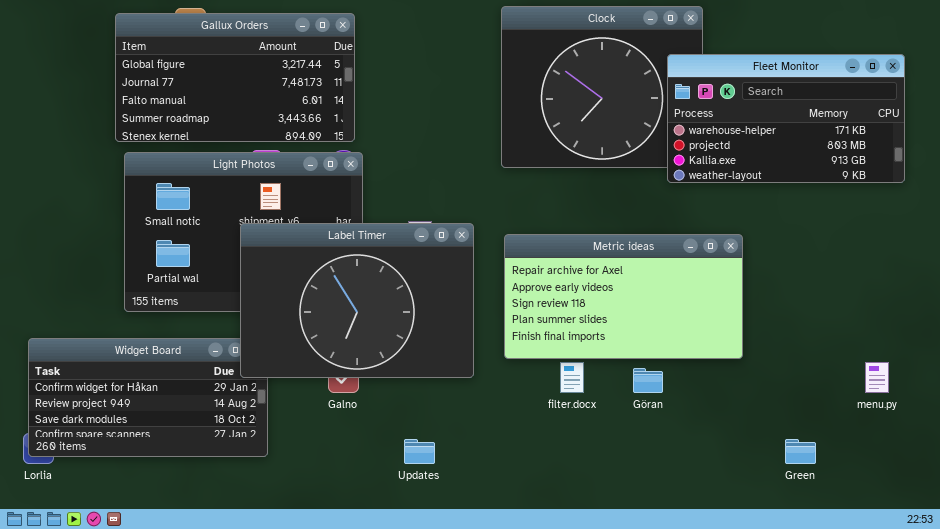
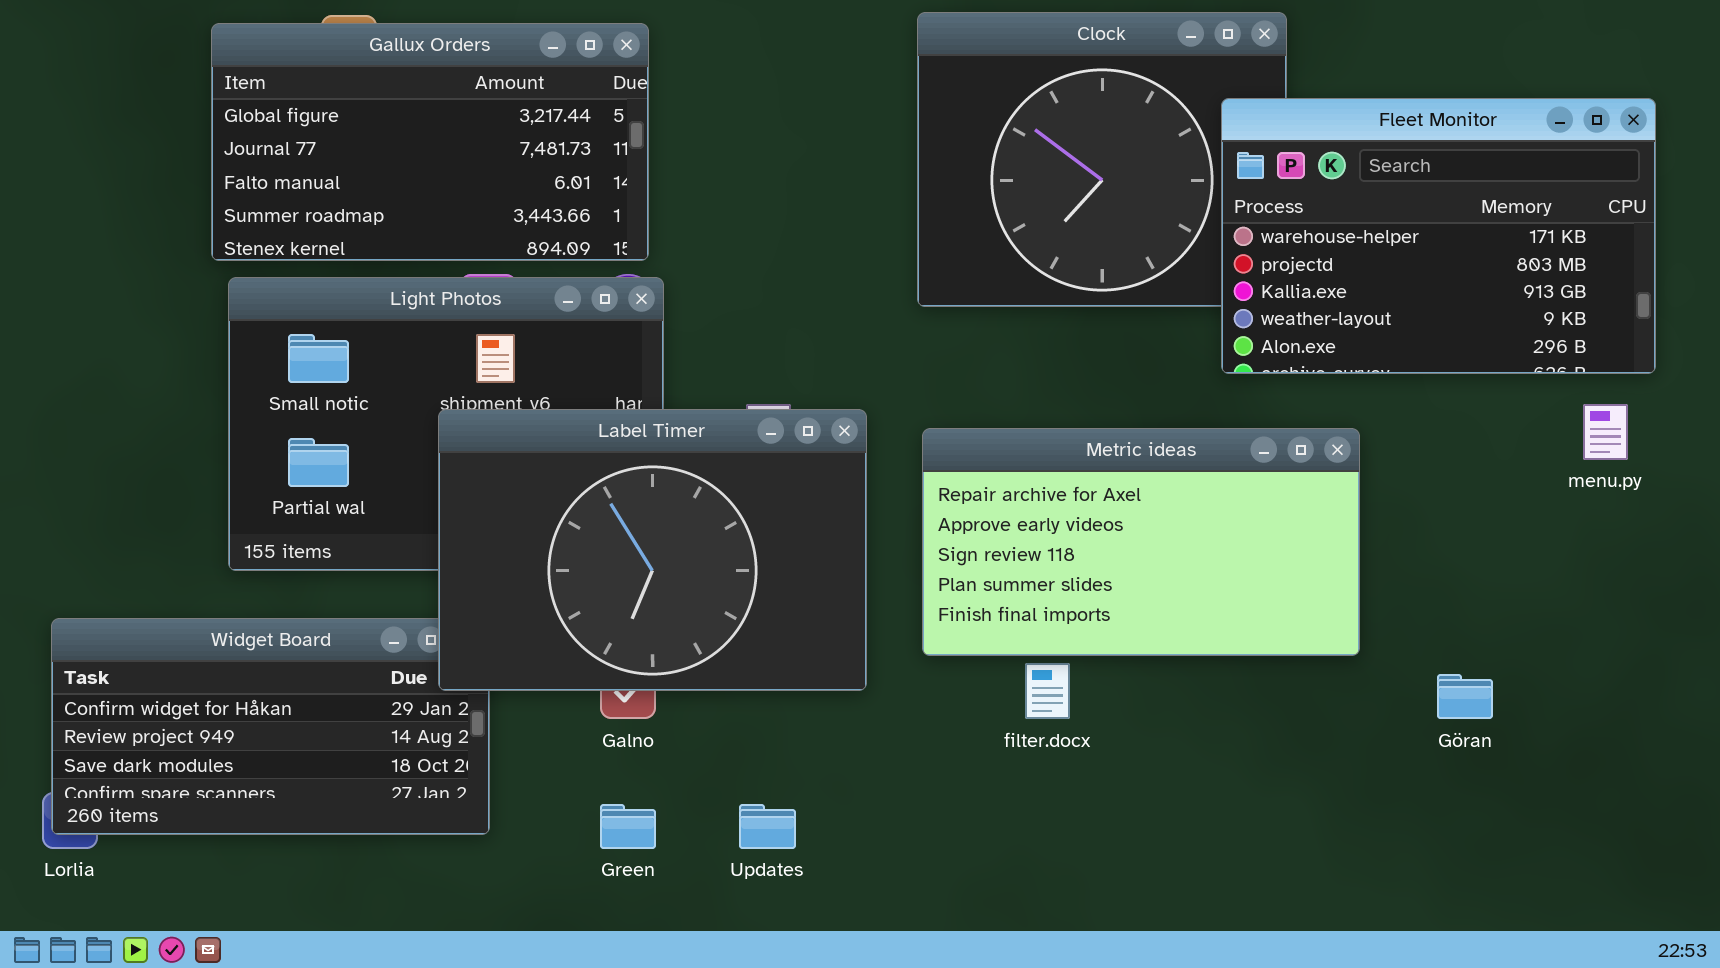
Fleet Monitor: [667,54,905,183] -> [1221,98,1656,374], resized
menu.py: [865,362,889,393] -> [1583,404,1628,460], moved
Göran: [633,368,663,393] -> [1437,674,1493,719], moved
Green: [785,439,816,464] -> [600,804,656,849], moved

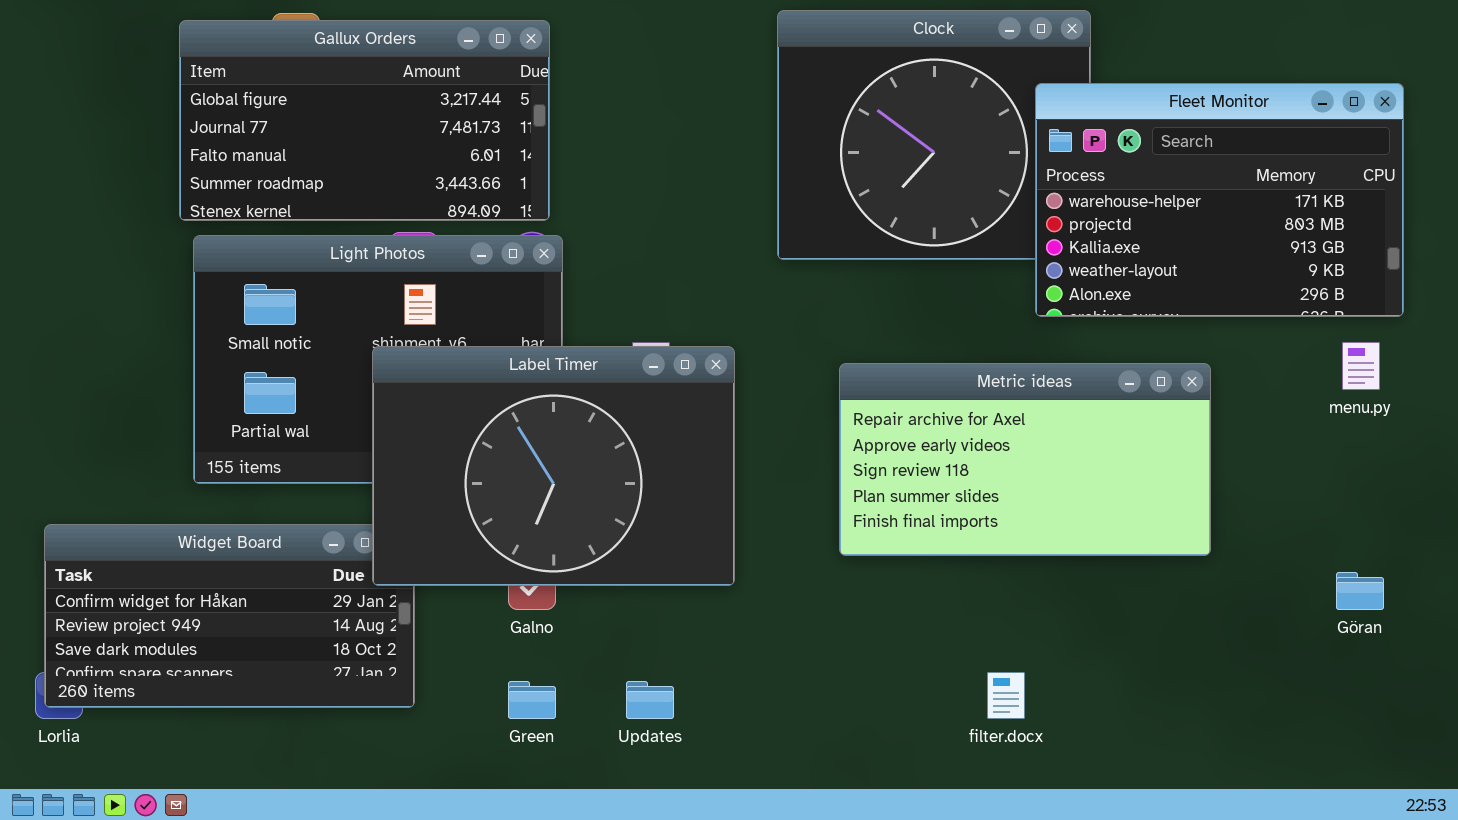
Metric ideas: [922,428,1360,656] -> [839,363,1211,556], moved
filter.docx: [1025,663,1070,719] -> [987,672,1025,719], moved
Göran: [1437,674,1493,719] -> [1336,572,1384,610], moved

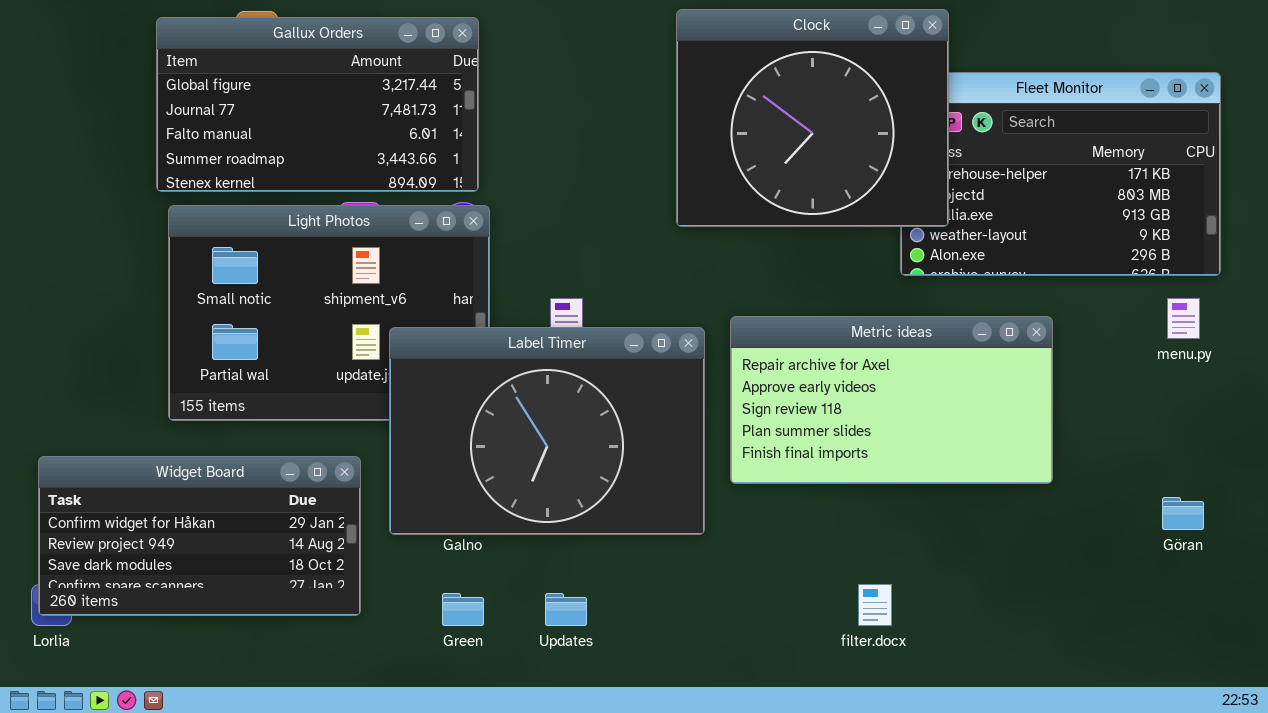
Clock: [777,10,1091,260] -> [676,9,949,227], raised
Label Timer: [372,346,735,586] -> [389,327,705,535], moved

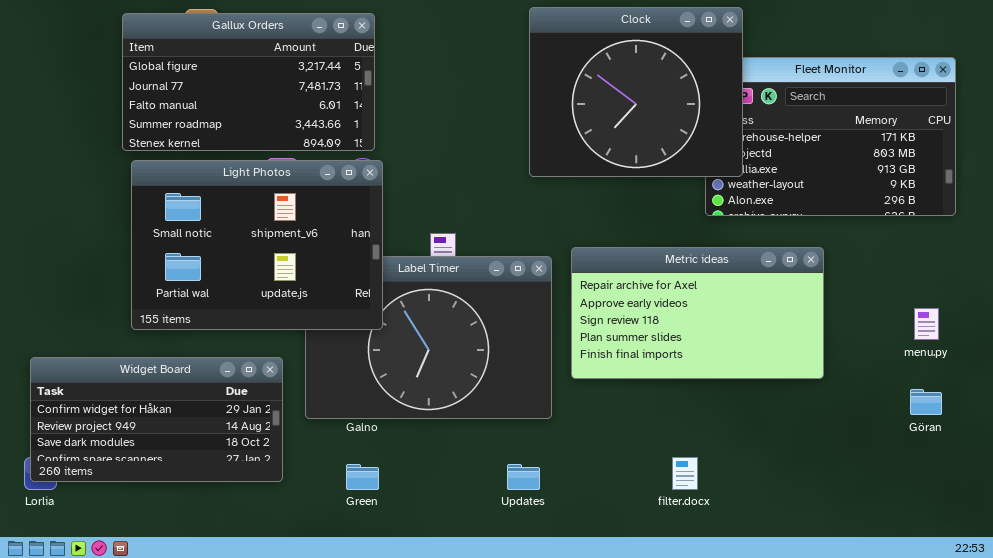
Light Photos: [168,205,490,421] -> [131,160,383,330], raised
menu.py: [1167,298,1200,339] -> [914,308,939,340], moved
Updates: [545,593,587,626] -> [507,464,540,490], moved

